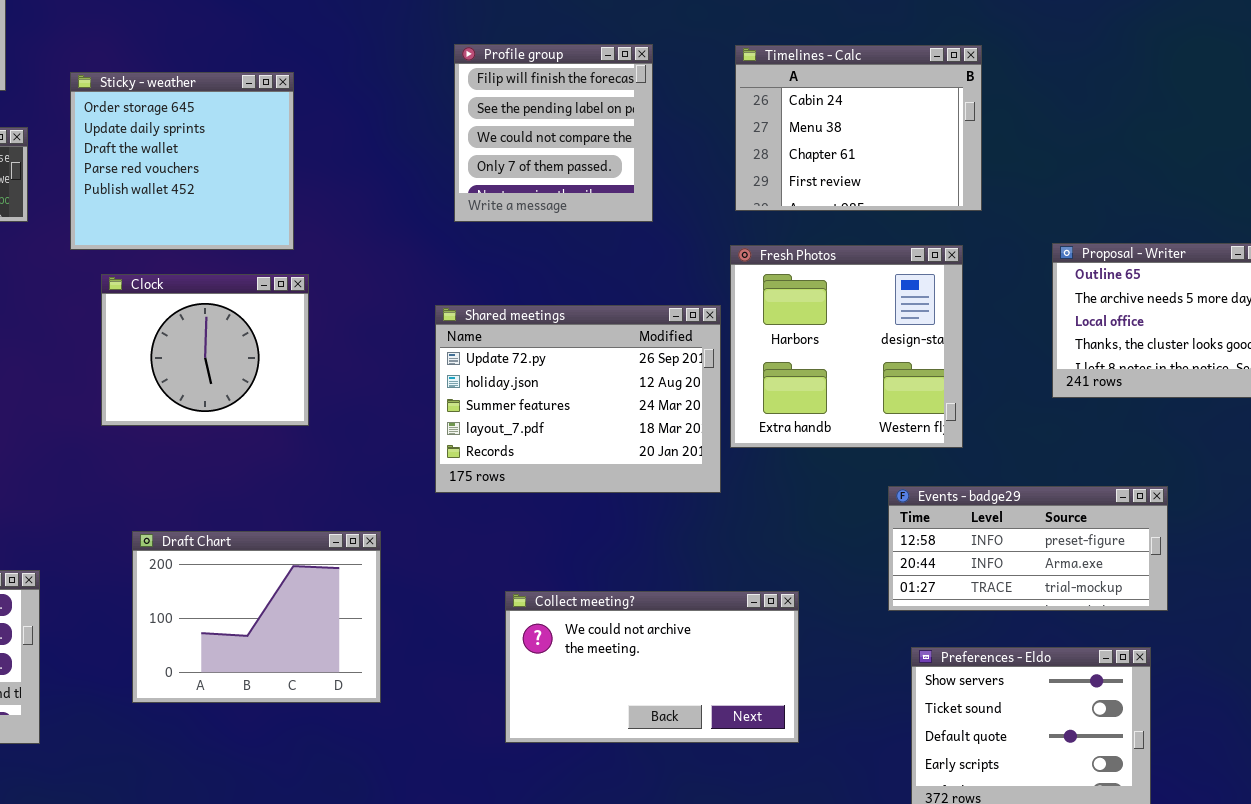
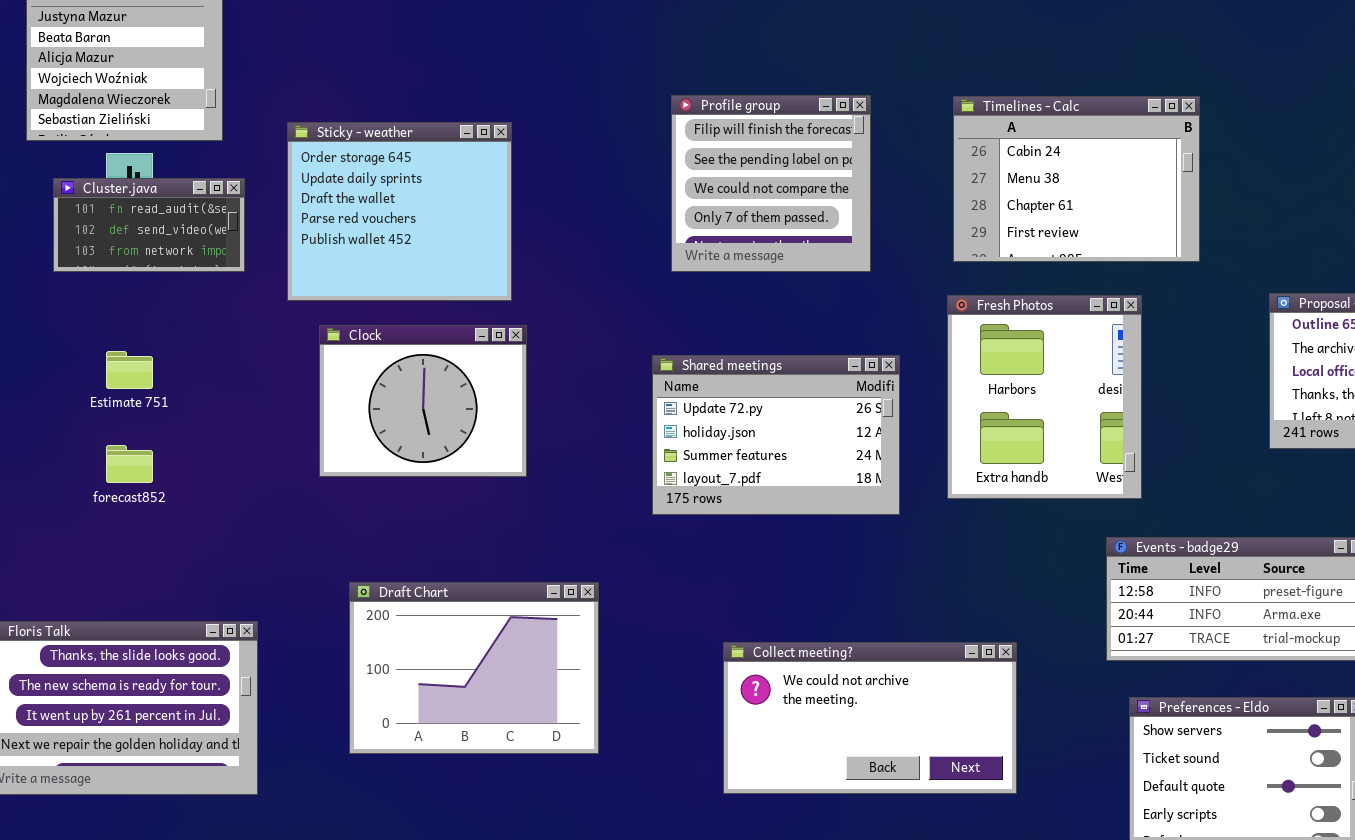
Fresh Photos: [730,245,963,448] -> [947,295,1142,499], resized
Shared meetings: [435,305,721,493] -> [652,355,900,515], resized

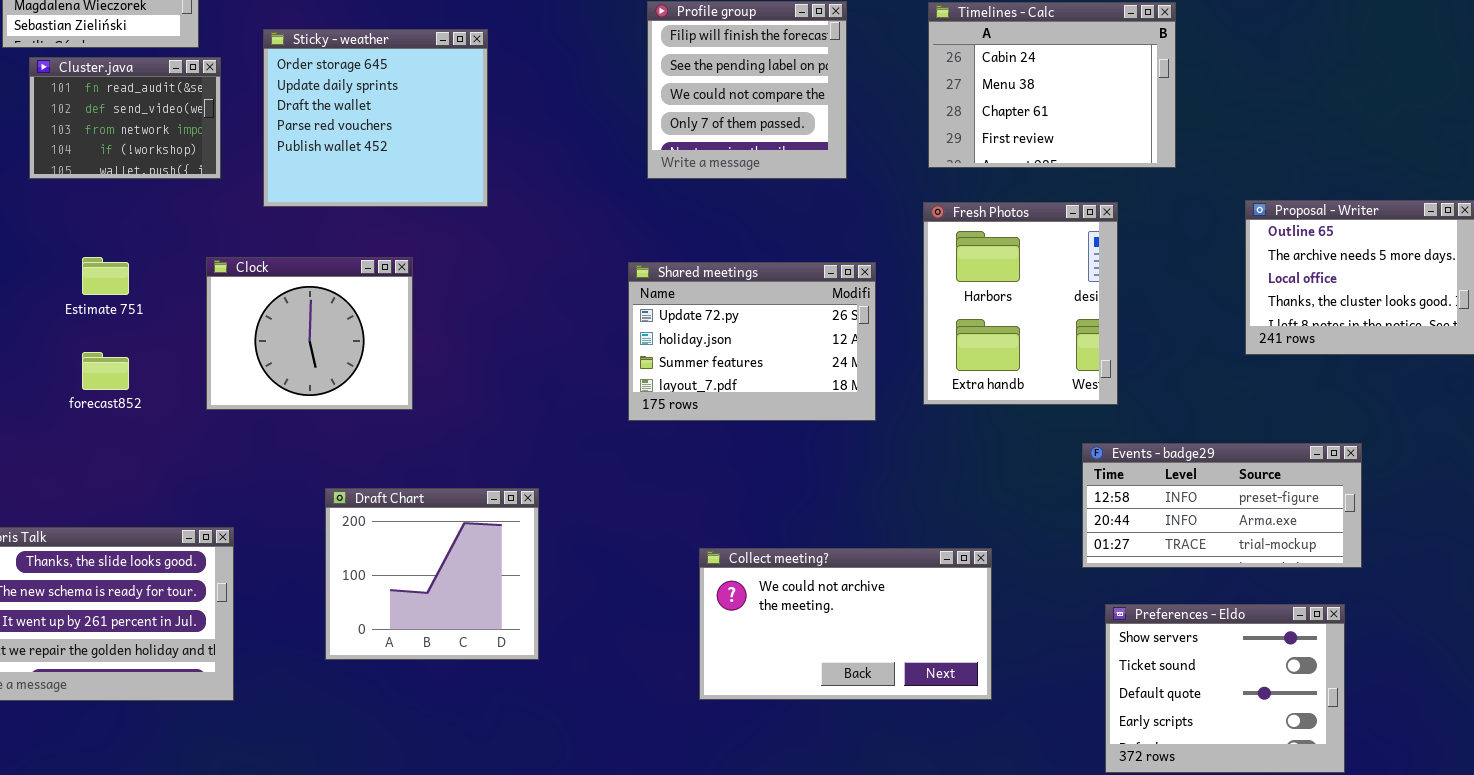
Cluster.java: [53,178,245,272] -> [29,57,221,179], resized
Clock: [319,325,527,477] -> [206,257,413,410], moved
Draft Chart: [349,582,599,754] -> [325,488,539,660], resized

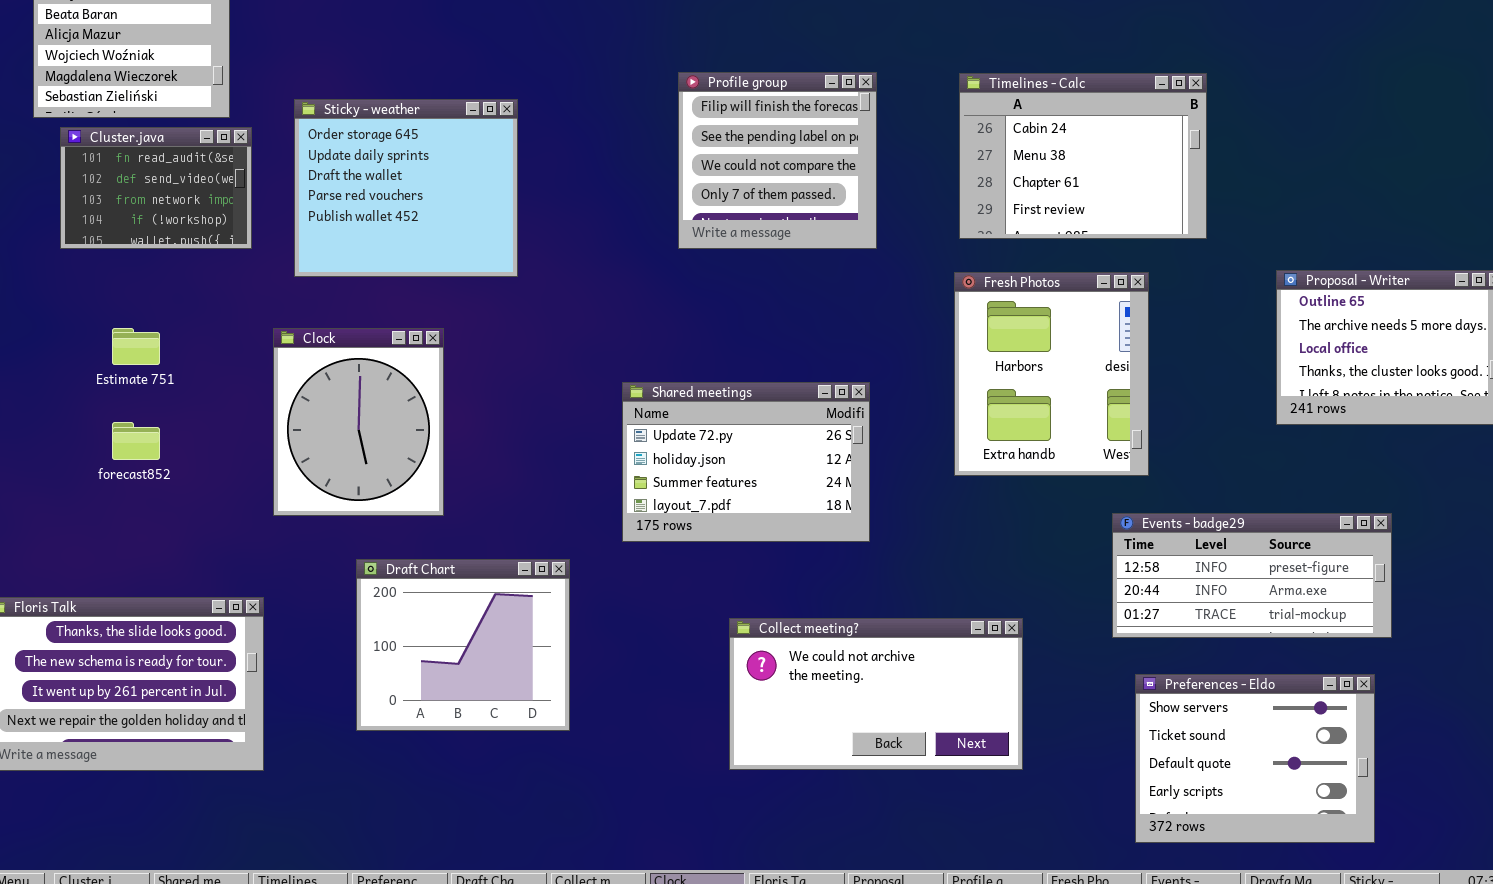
Clock: [206,257,413,410] -> [273,328,444,516], resized
Shared meetings: [628,262,876,421] -> [622,382,870,542], moved

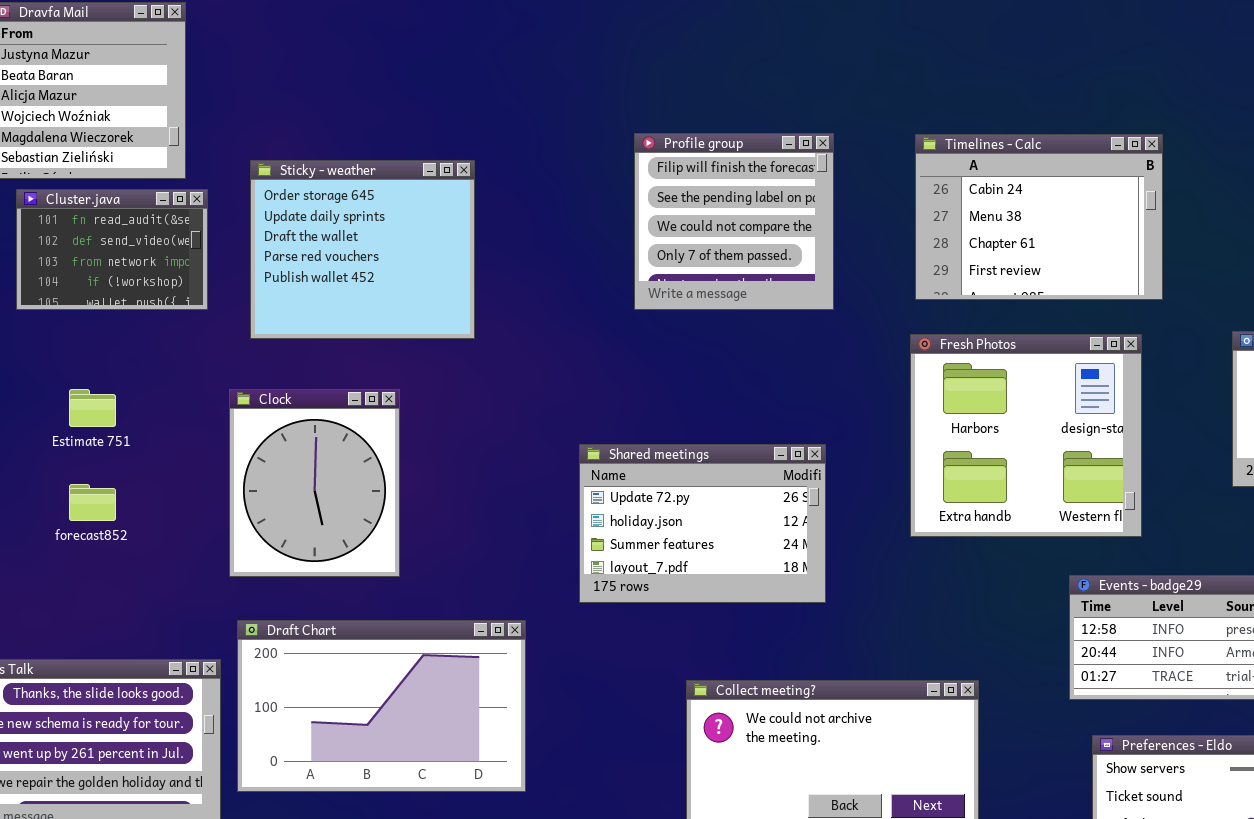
Fresh Photos: [954,272,1149,476] -> [910,334,1142,537], resized
Draft Chart: [356,559,570,731] -> [237,620,526,792], resized

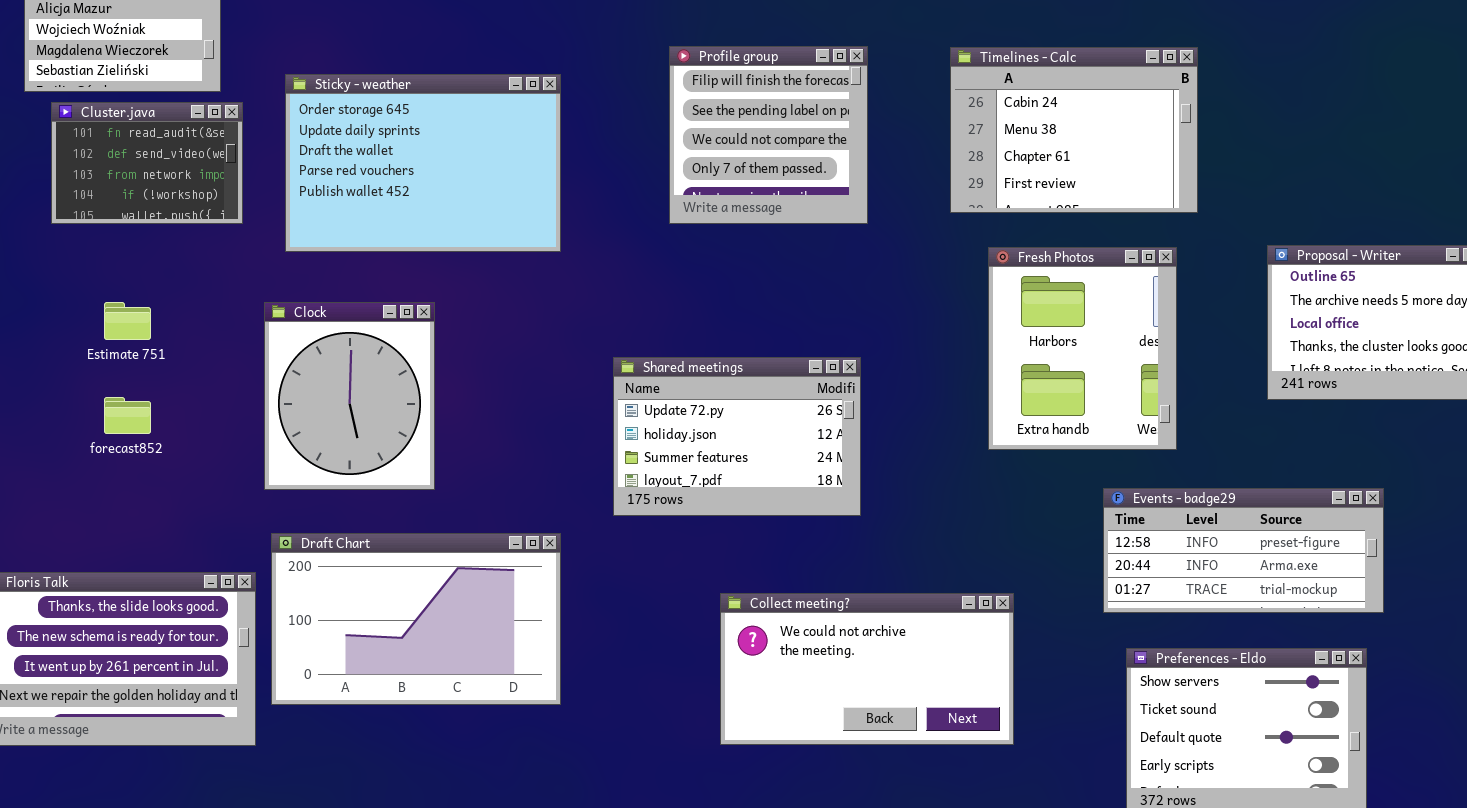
Sticky - weather: [250,160,475,339] -> [285,74,561,252], resized
Fresh Photos: [910,334,1142,537] -> [988,247,1177,450], resized

